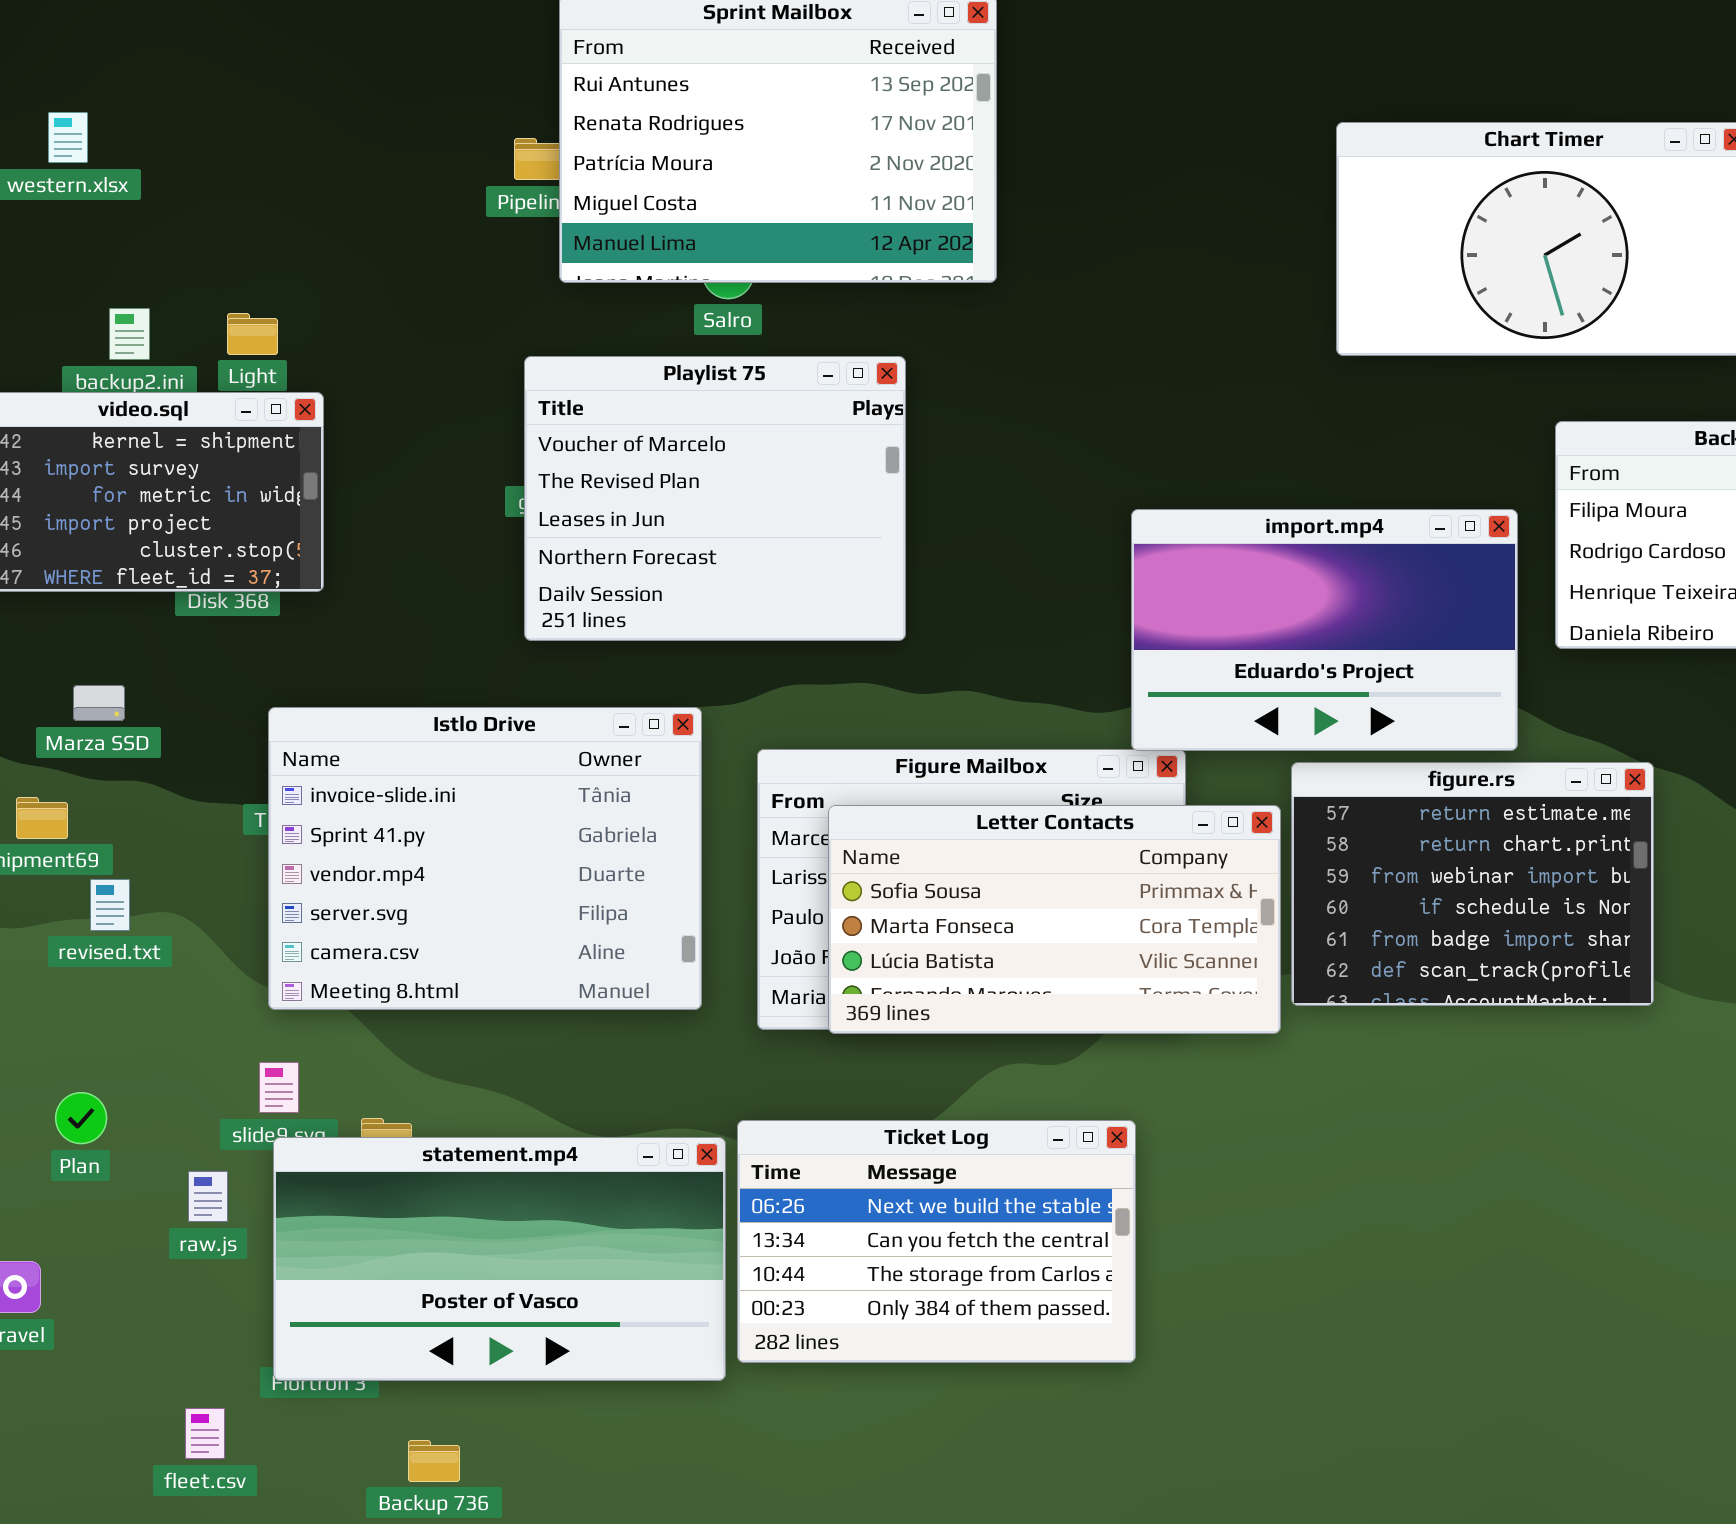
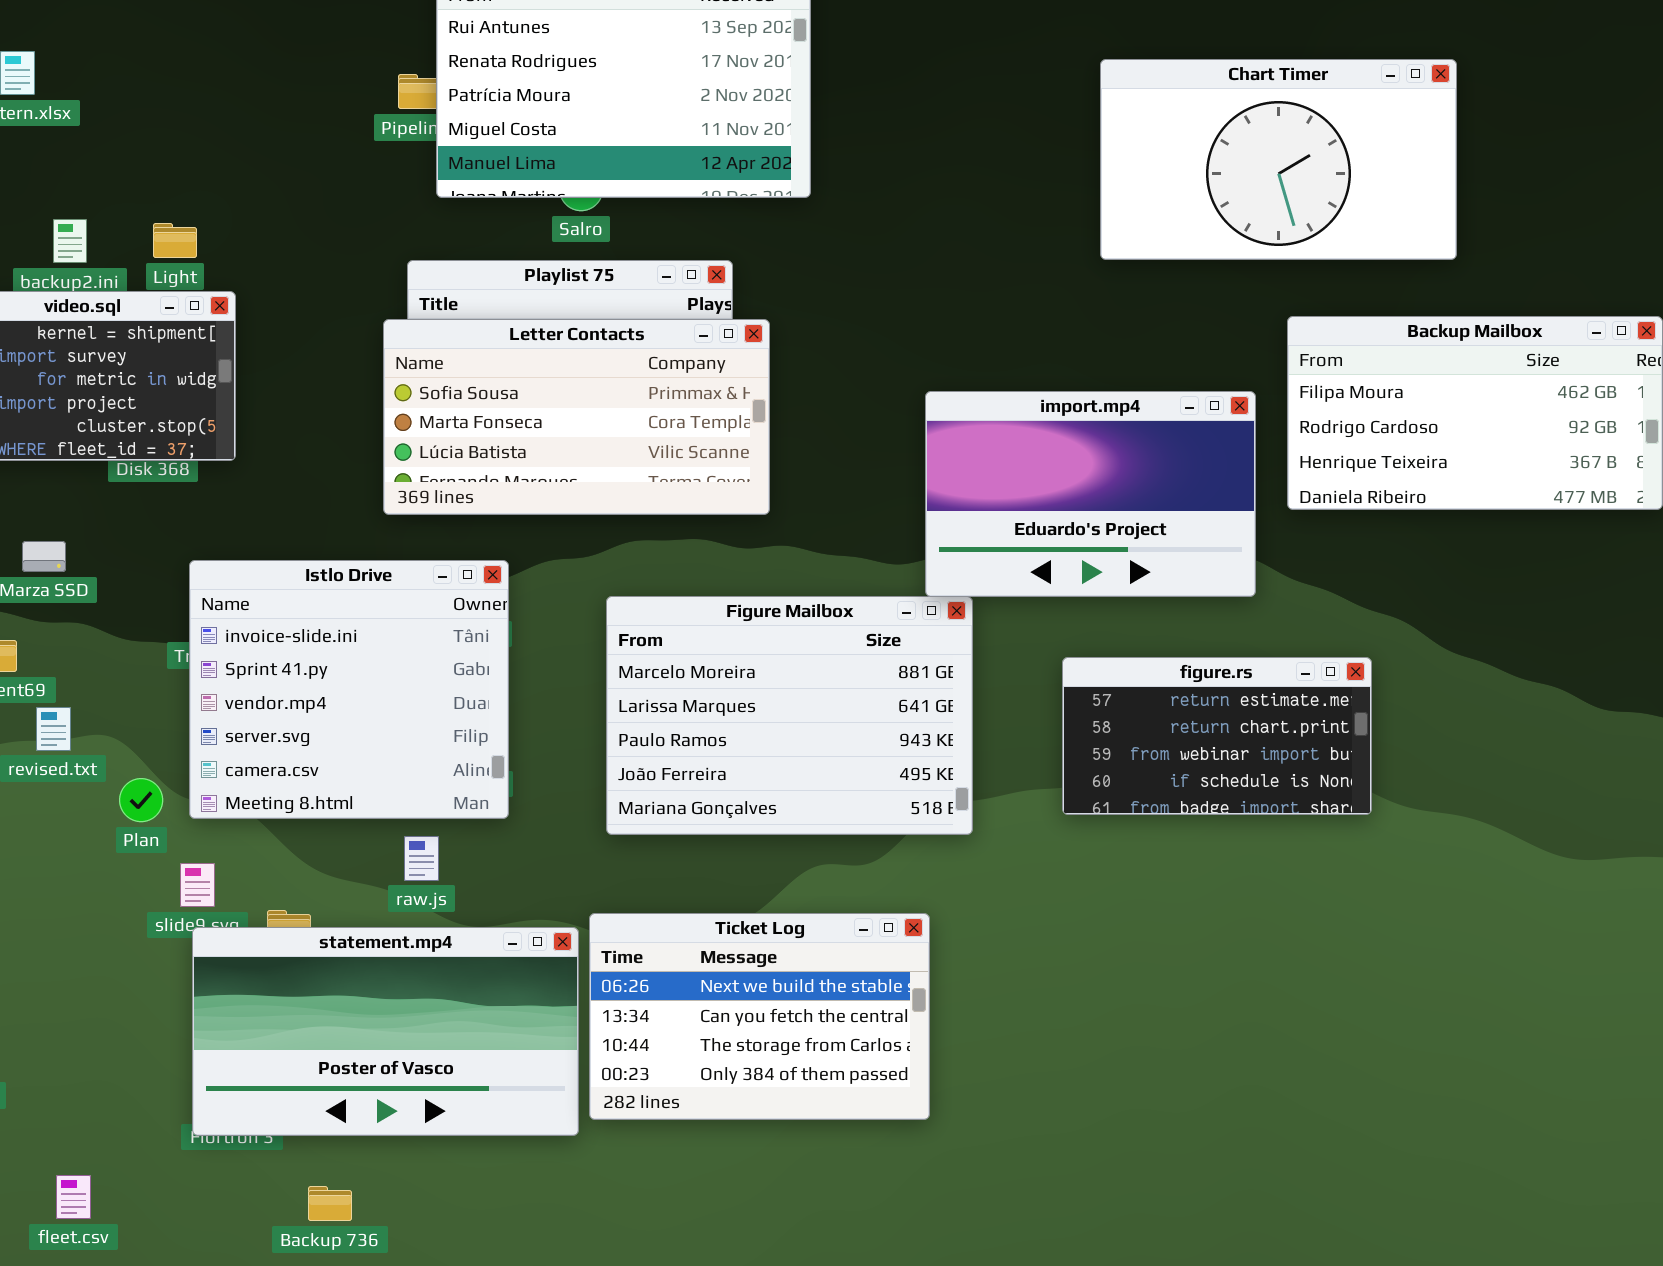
Istlo Drive: [268,707,702,1010] -> [189,560,509,819], resized
figure.rs: [1291,762,1654,1006] -> [1062,657,1372,815], resized
Letter Contacts: [828,805,1281,1034] -> [383,319,770,515], moved
Plan: [55,1092,107,1144] -> [119,778,163,822], moved
raw.js: [188,1171,228,1222] -> [404,836,439,881], moved
fleet.csv: [185,1408,225,1459] -> [56,1175,91,1219], moved

